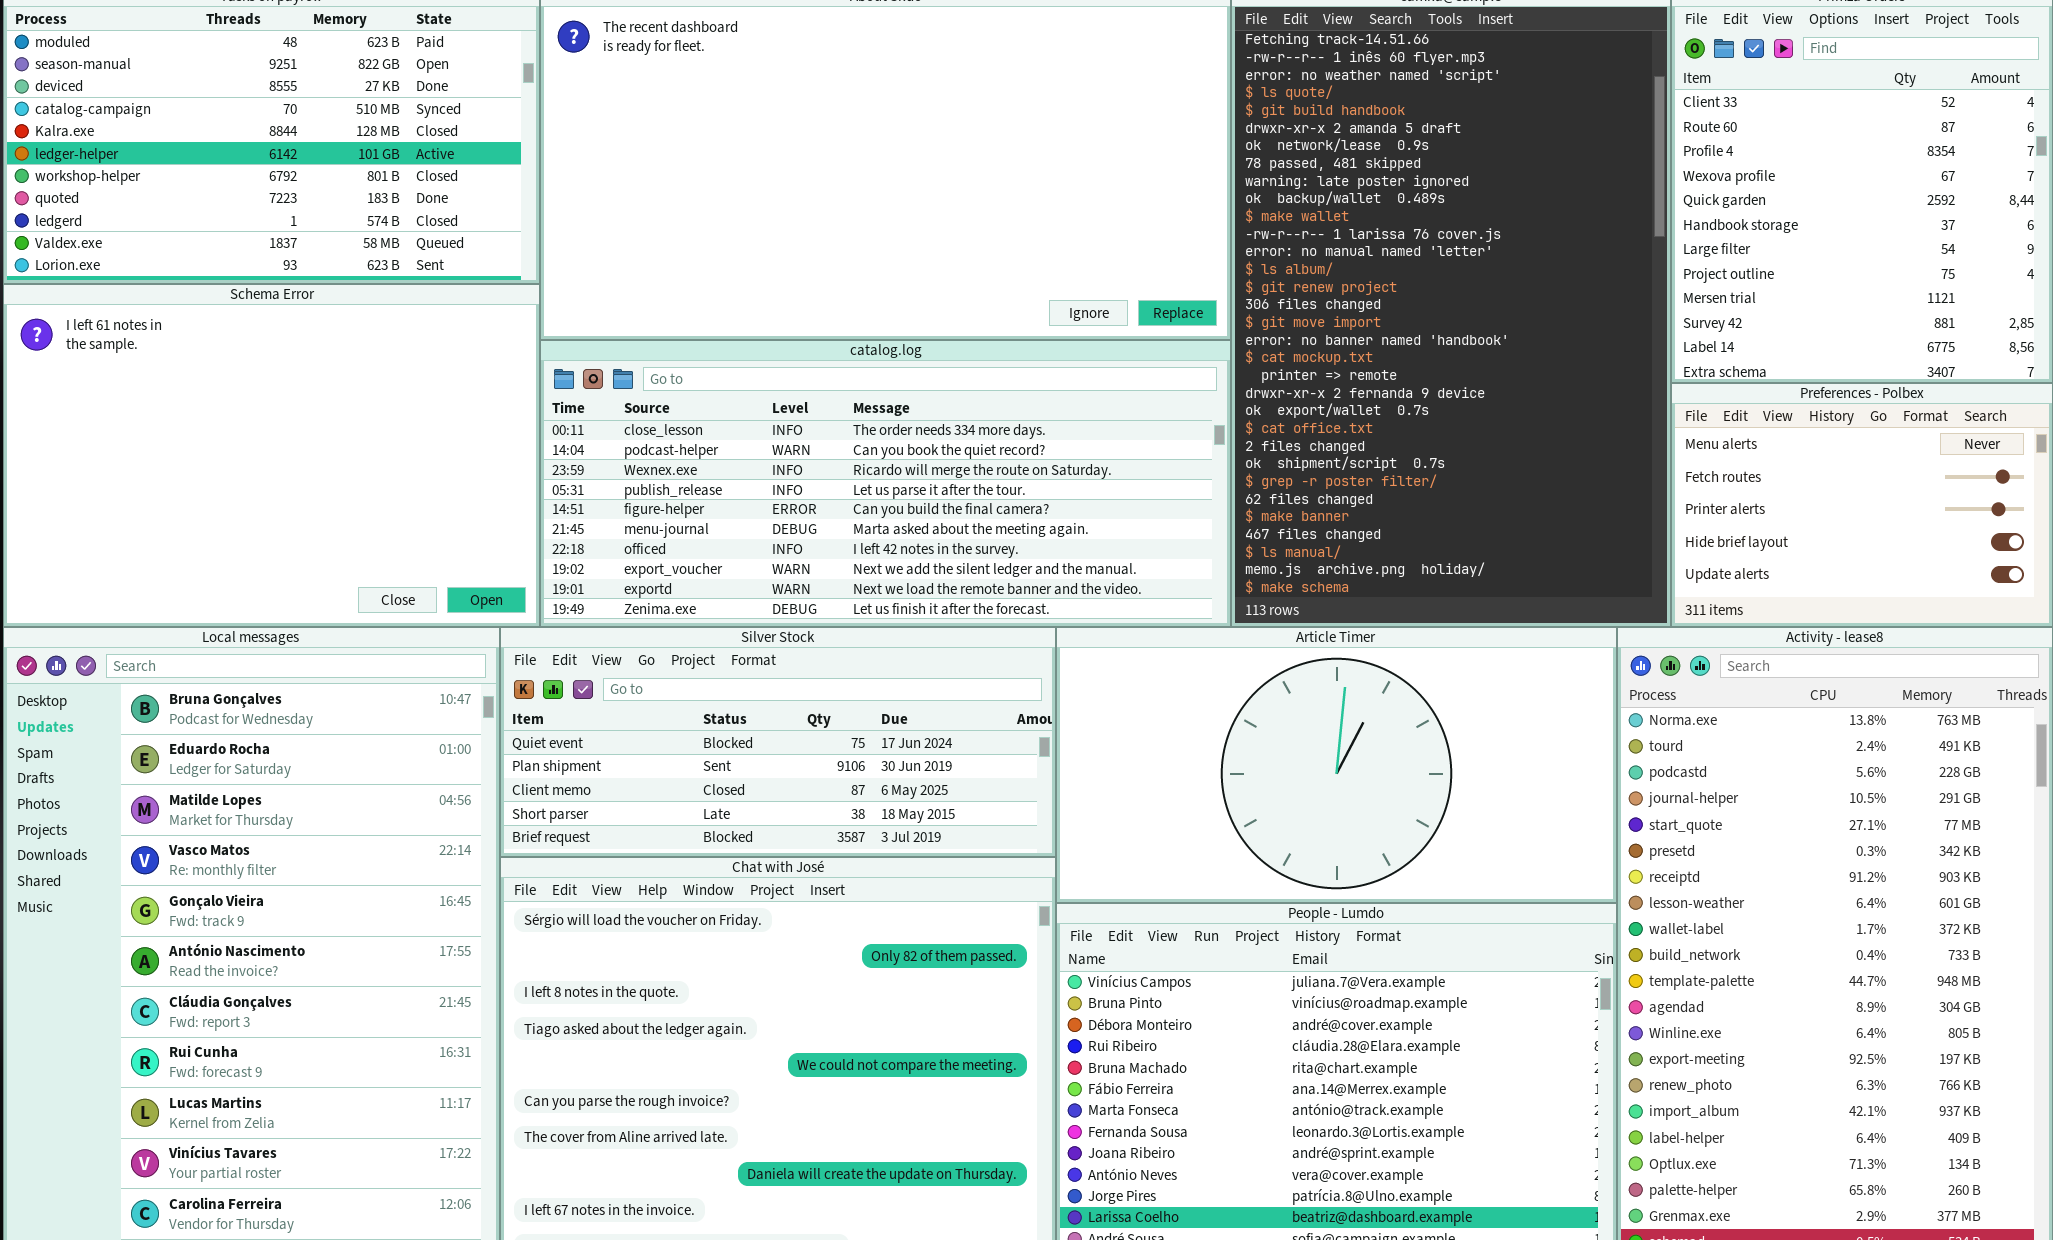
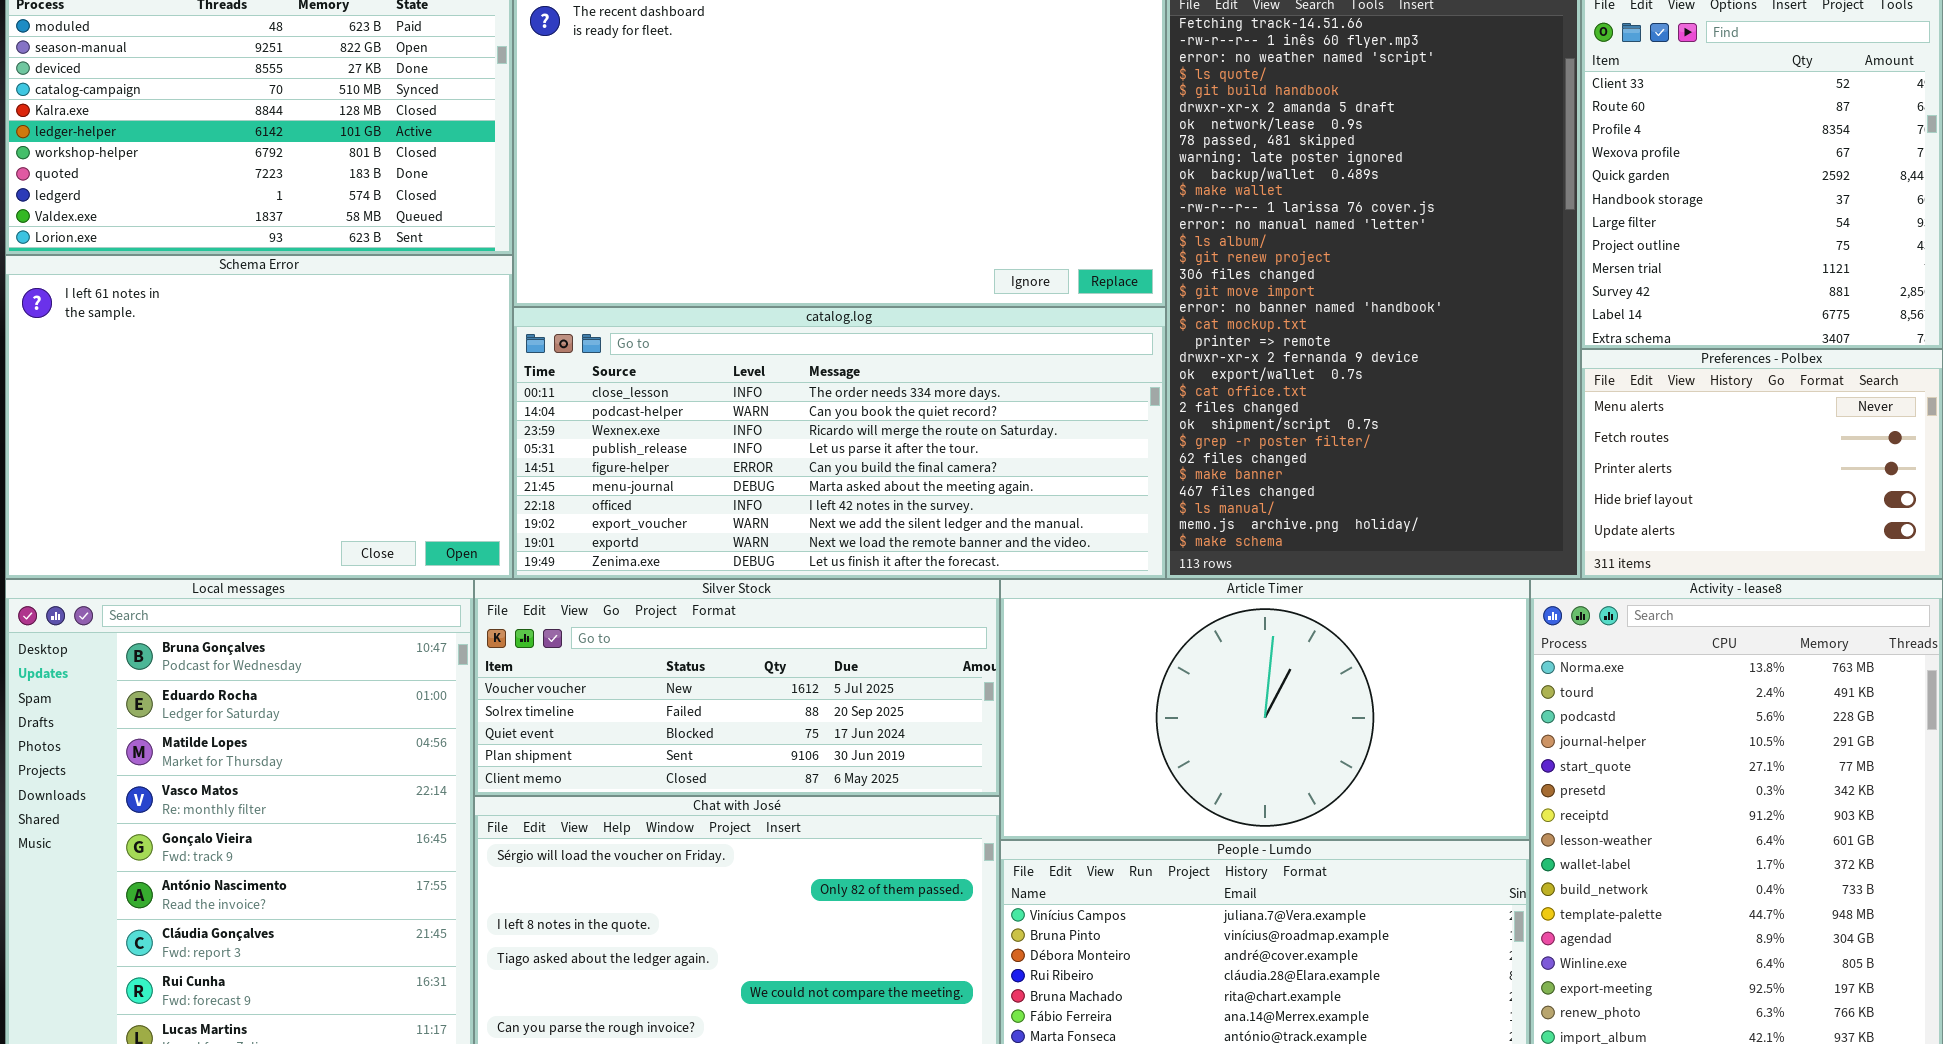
Silver Stock: [500,627,1056,857] -> [474,579,1000,796], scrolled up 2 rows

